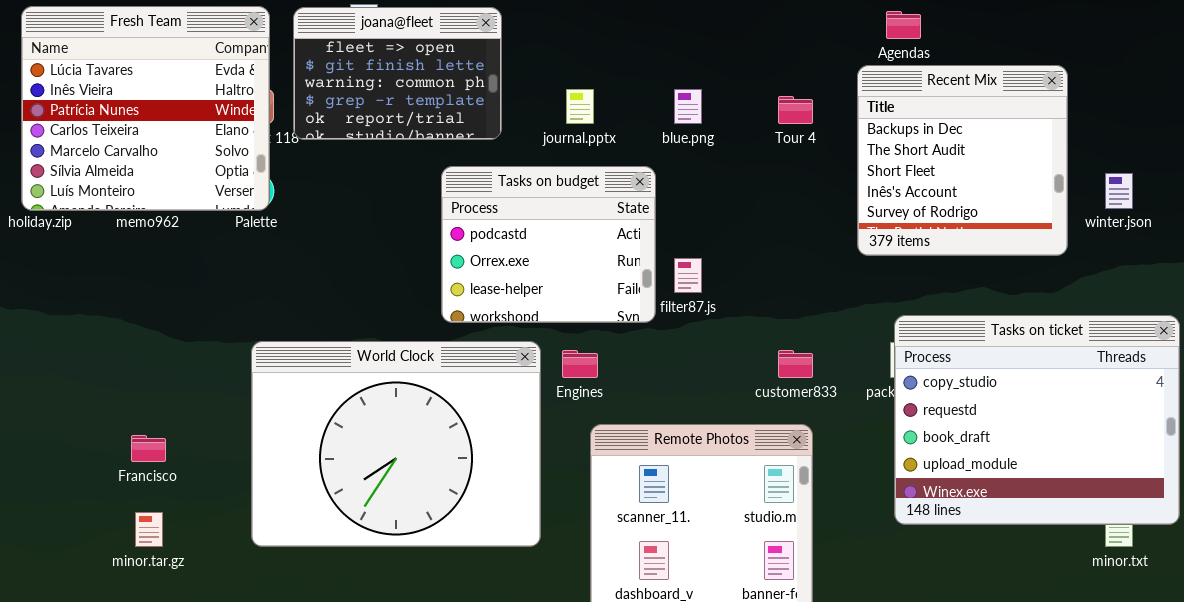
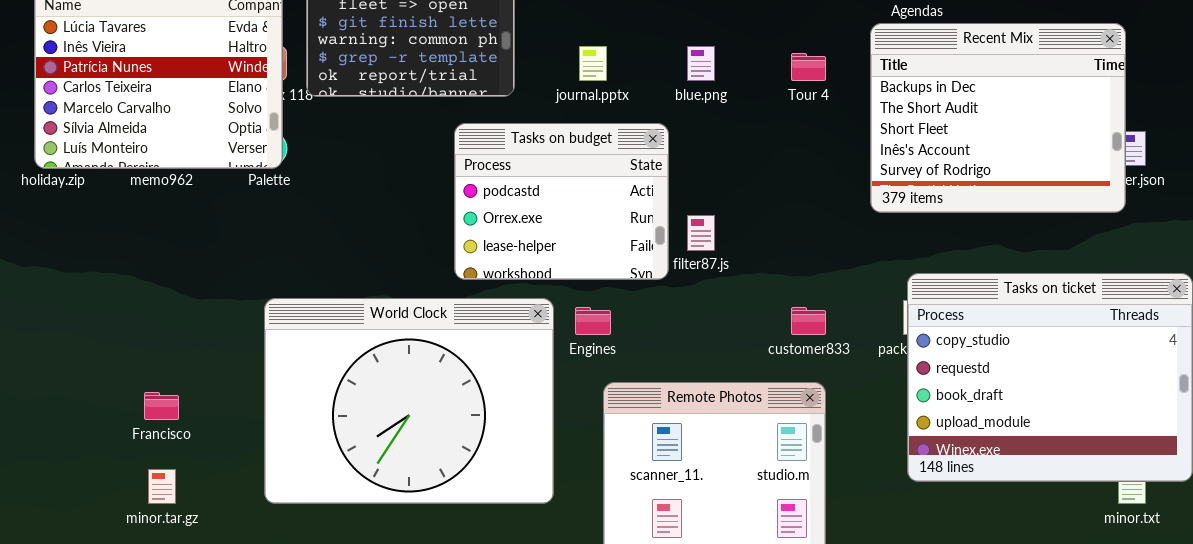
Recent Mix: [857,65,1068,256] -> [870,23,1126,213], resized

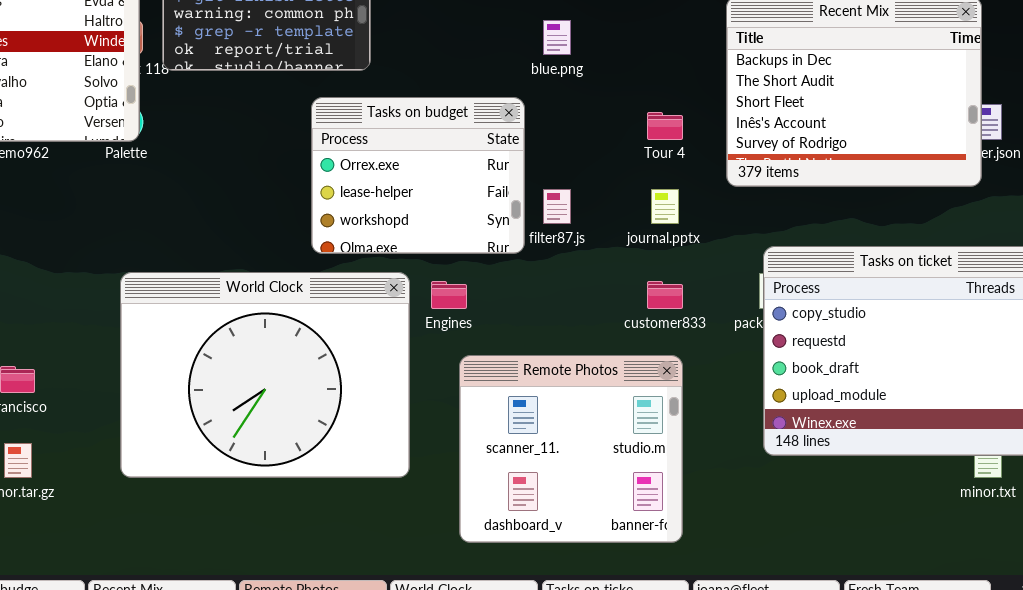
journal.pptx: [579,46,607,81] -> [651,189,679,224], moved
Tour 4: [791,53,826,81] -> [647,112,683,140], moved
Tasks on budget: [454,123,669,280] -> [311,97,525,254], scrolled down 1 row

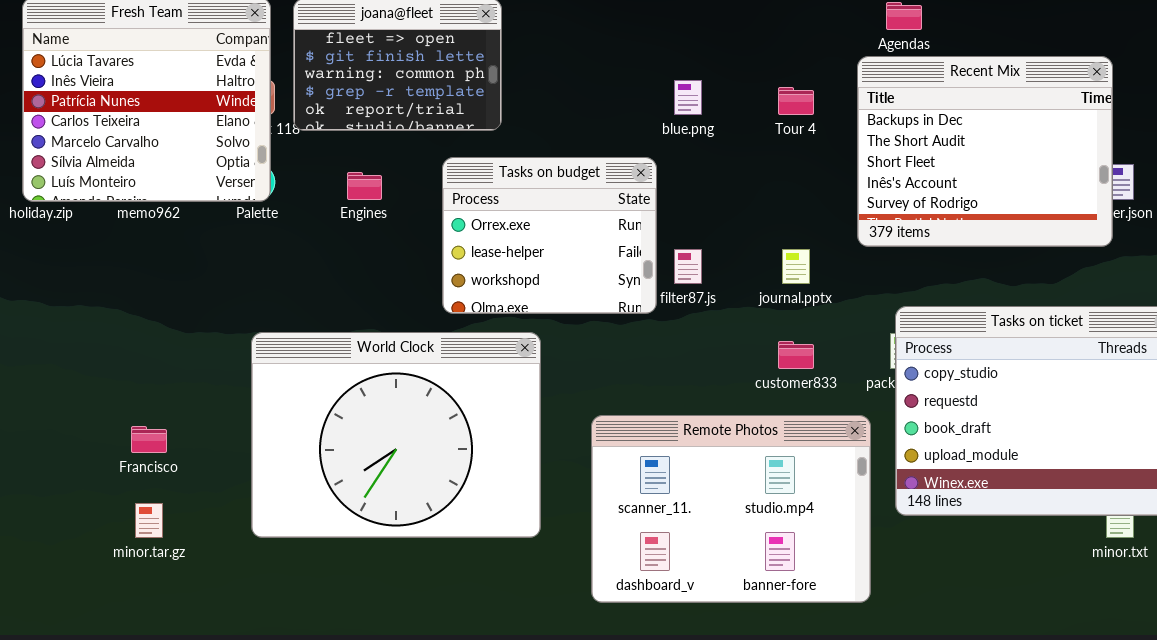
Tour 4: [647,112,683,140] -> [778,87,814,115], moved
Engines: [431,281,467,309] -> [347,172,382,200], moved
Remote Photos: [459,355,683,543] -> [591,415,871,603], resized

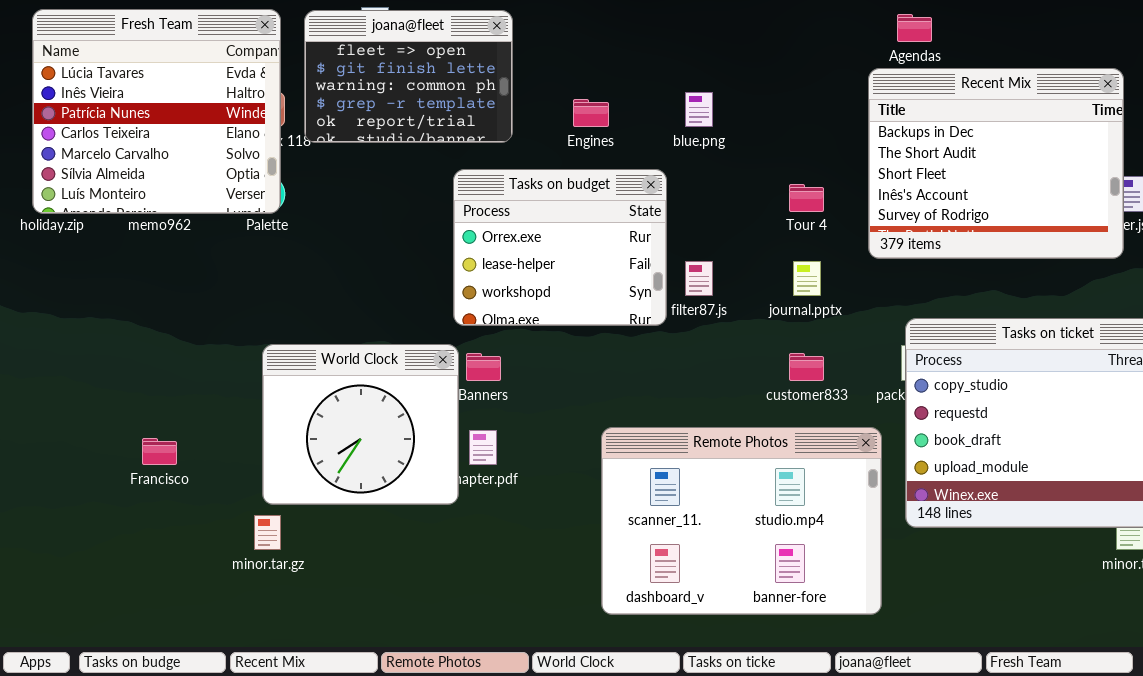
Tour 4: [778,87,814,115] -> [789,184,824,212], moved
Engines: [347,172,382,200] -> [573,99,609,127], moved
World Clock: [251,332,541,538] -> [262,344,459,505], resized
minor.tar.gz: [135,503,163,538] -> [254,515,281,550], moved

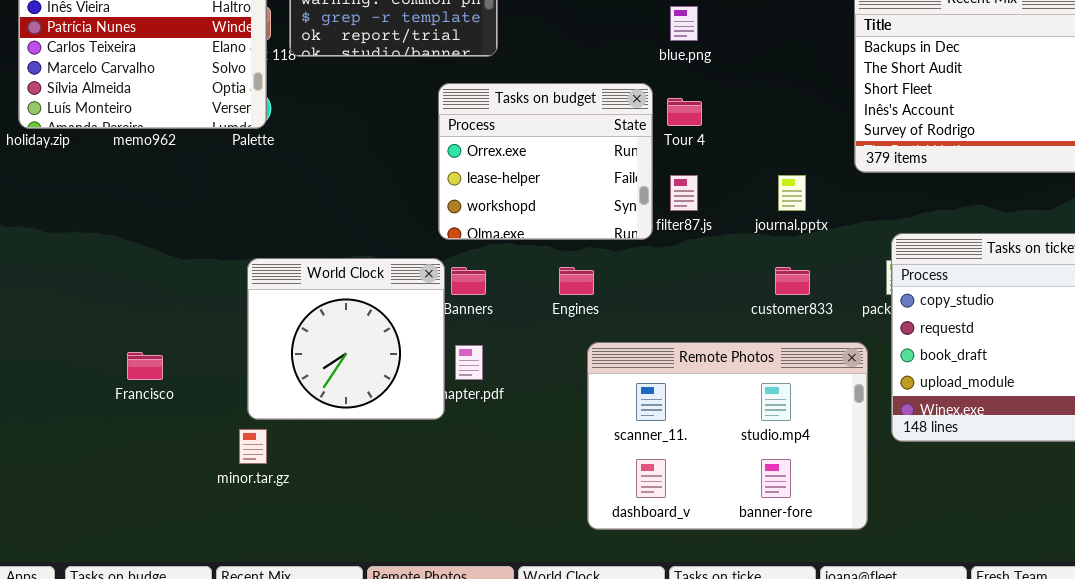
Engines: [573,99,609,127] -> [559,267,594,295], moved
Tour 4: [789,184,824,212] -> [667,98,702,126], moved

